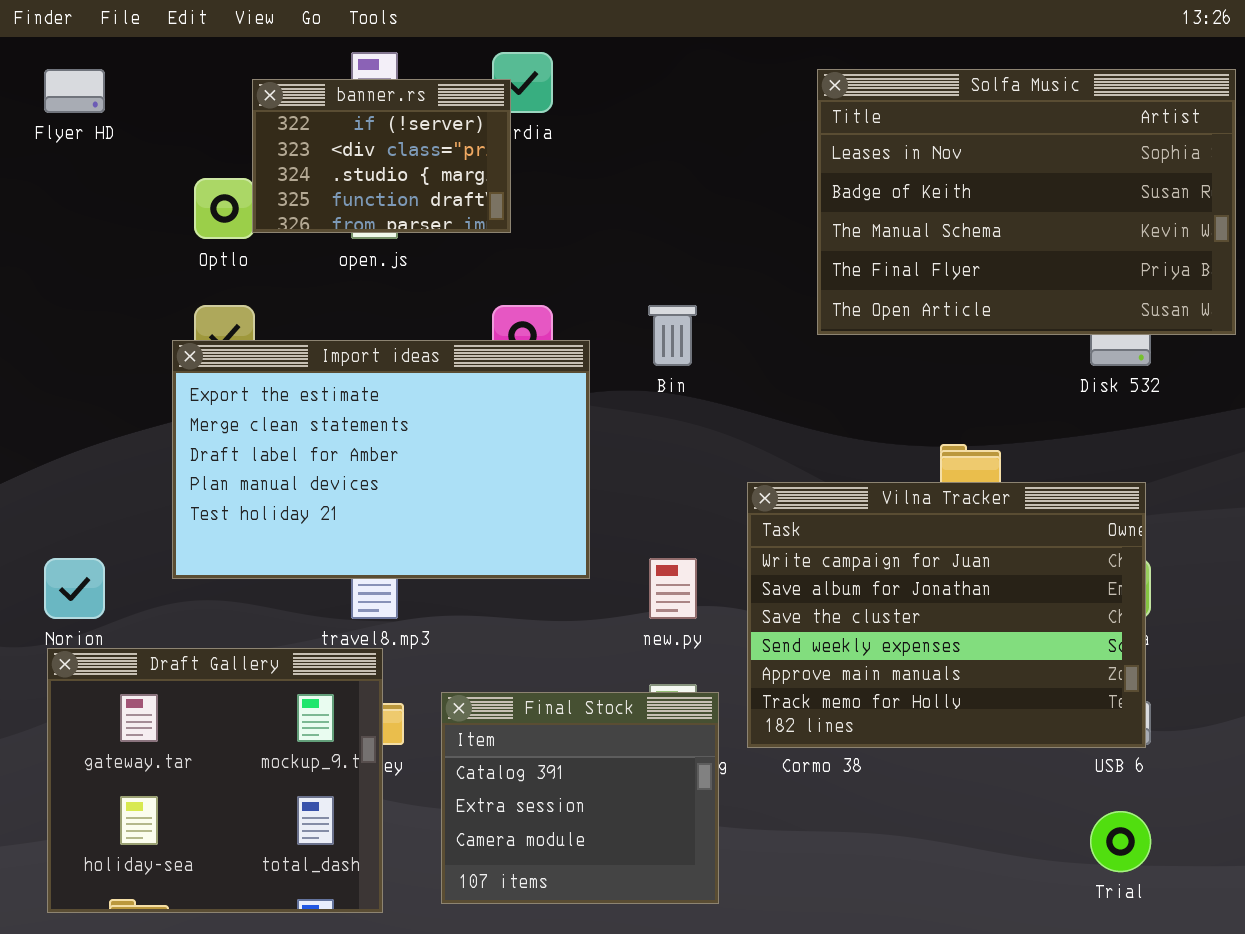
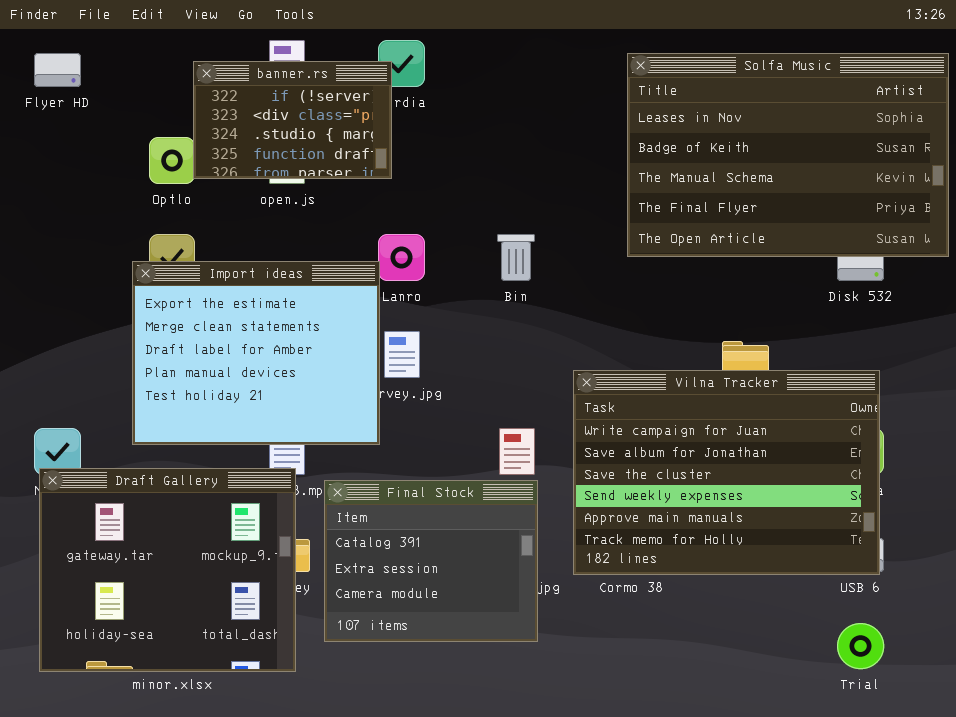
Import ideas: [172,340,590,579] -> [132,261,380,445], resized
Draft Gallery: [47,648,383,913] -> [39,468,296,672], moved
Final Stock: [441,692,719,904] -> [324,480,538,642], moved

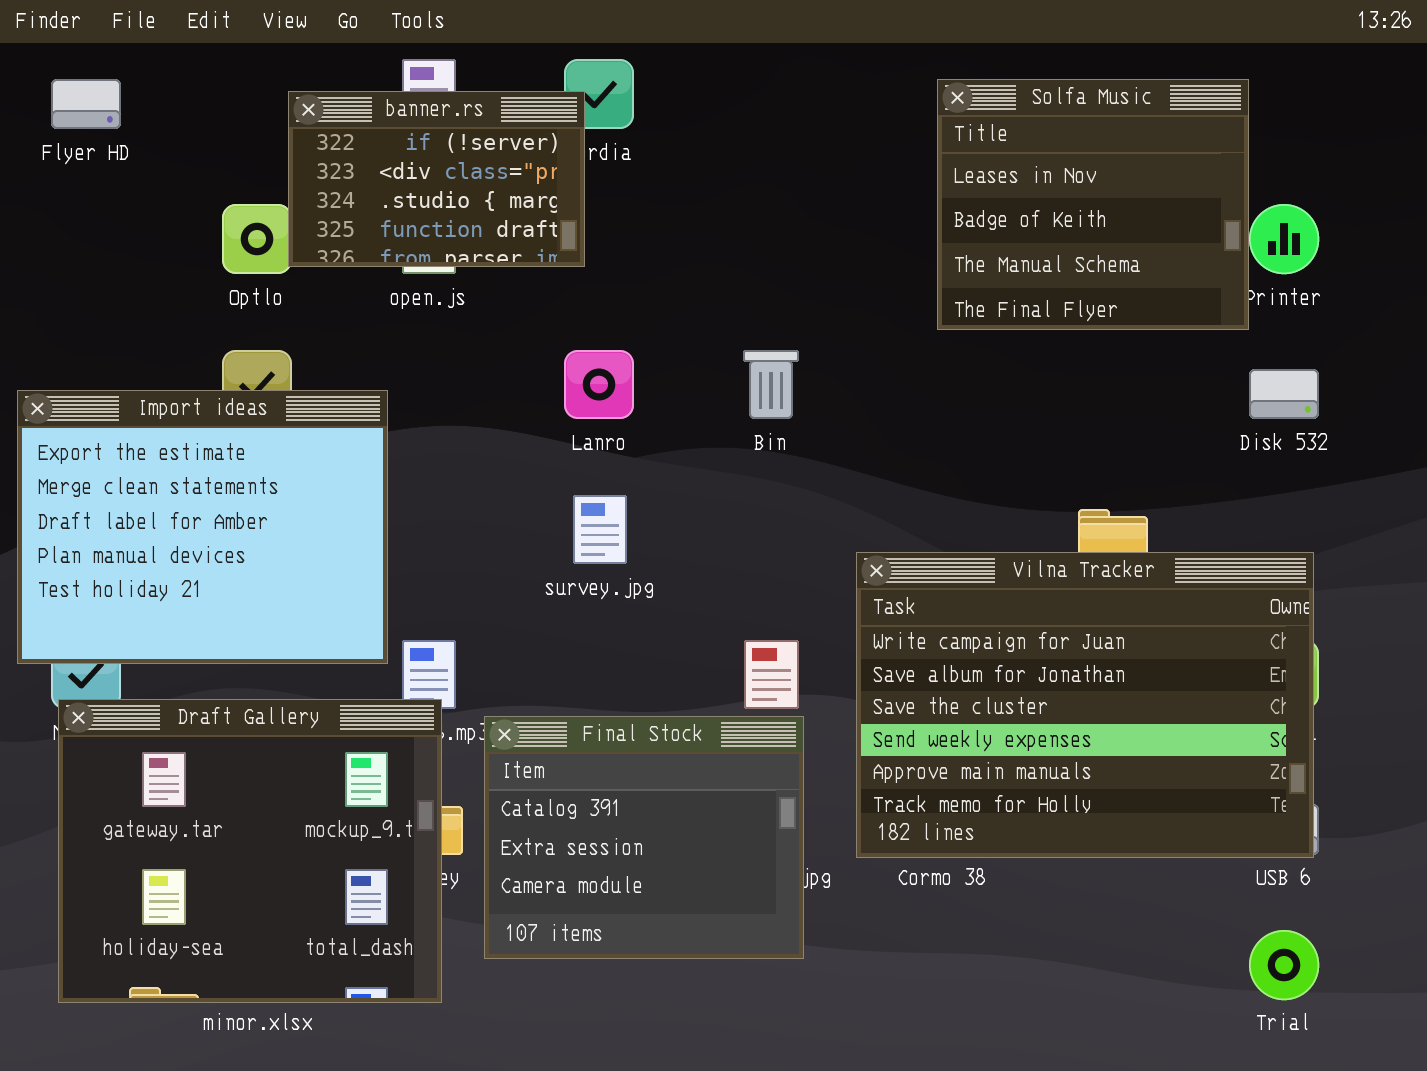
Solfa Music: [627,53,949,257] -> [937,79,1249,330], resized
Import ideas: [132,261,380,445] -> [17,390,388,664], moved

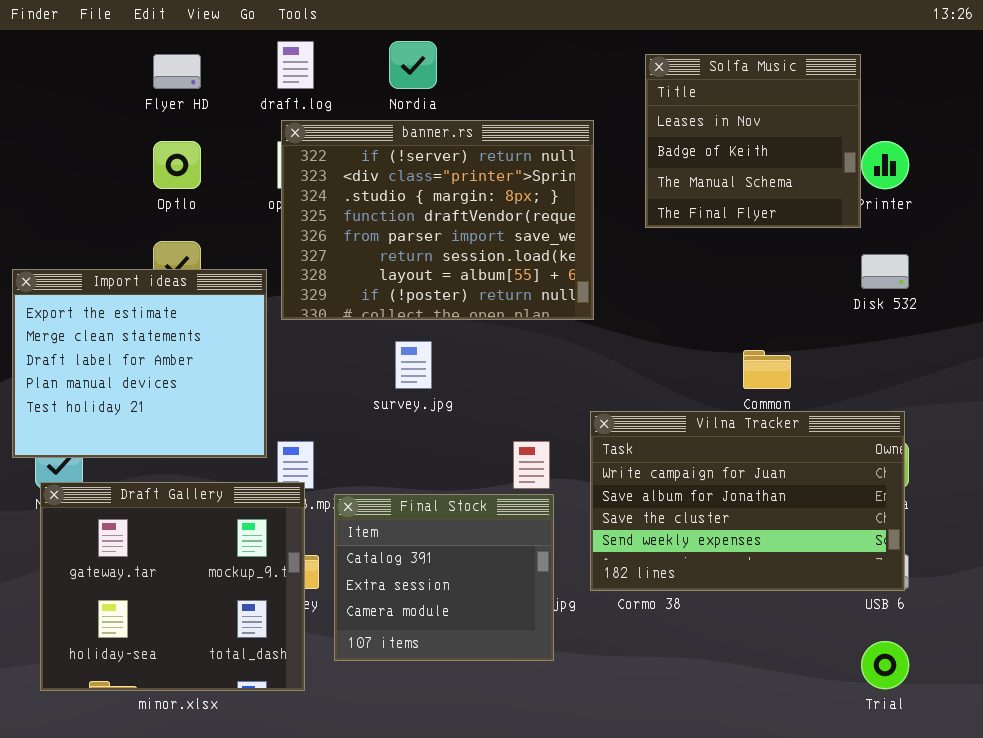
Flyer HD: [51,79,121,129] -> [153,54,201,89], moved
banner.rs: [288,91,585,267] -> [281,120,594,320], moved, resized
Vilna Tracker: [856,552,1314,858] -> [590,411,905,591], resized

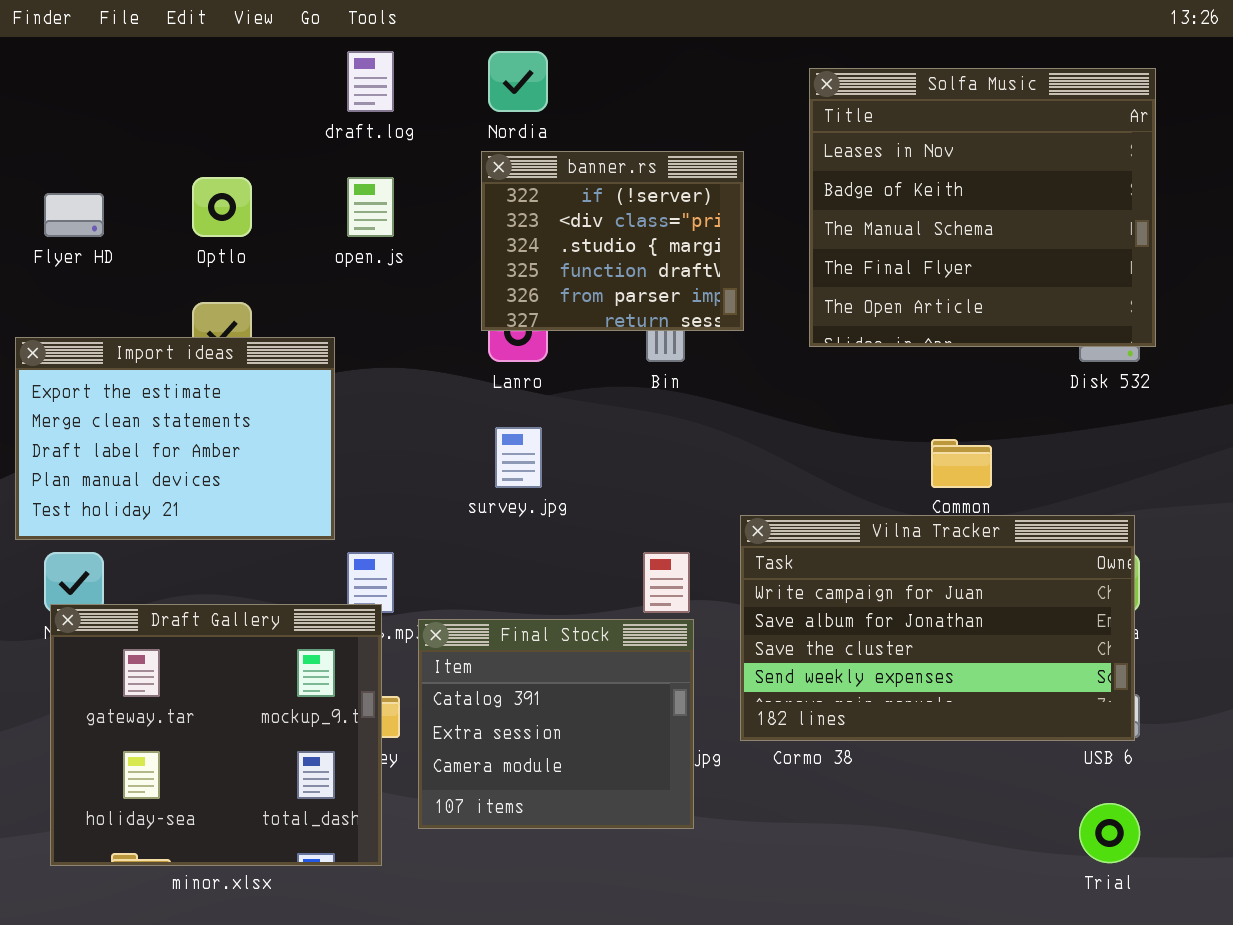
Flyer HD: [153,54,201,89] -> [44,193,104,237], moved
Solfa Music: [645,54,861,228] -> [809,68,1156,347], resized
banner.rs: [281,120,594,320] -> [481,151,744,331], resized
Import ideas: [12,269,267,458] -> [15,337,335,540], resized

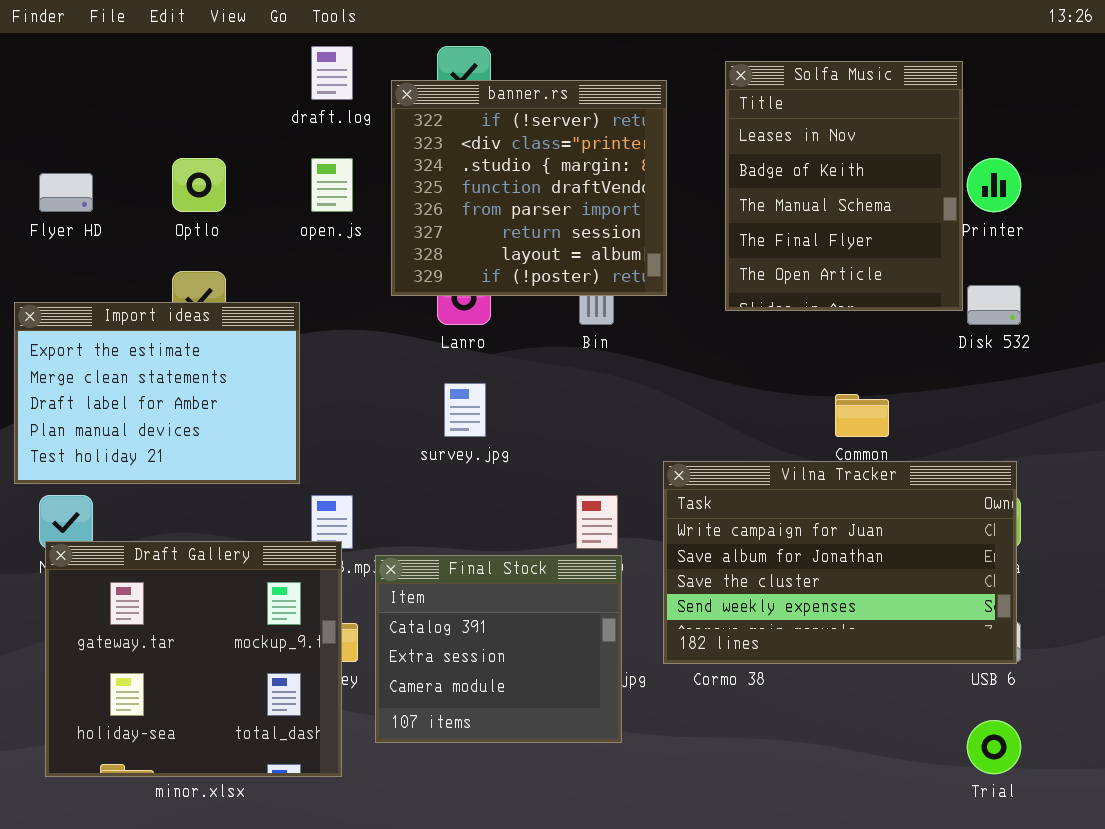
Solfa Music: [809,68,1156,347] -> [725,61,963,311], resized
banner.rs: [481,151,744,331] -> [391,80,667,296], resized

